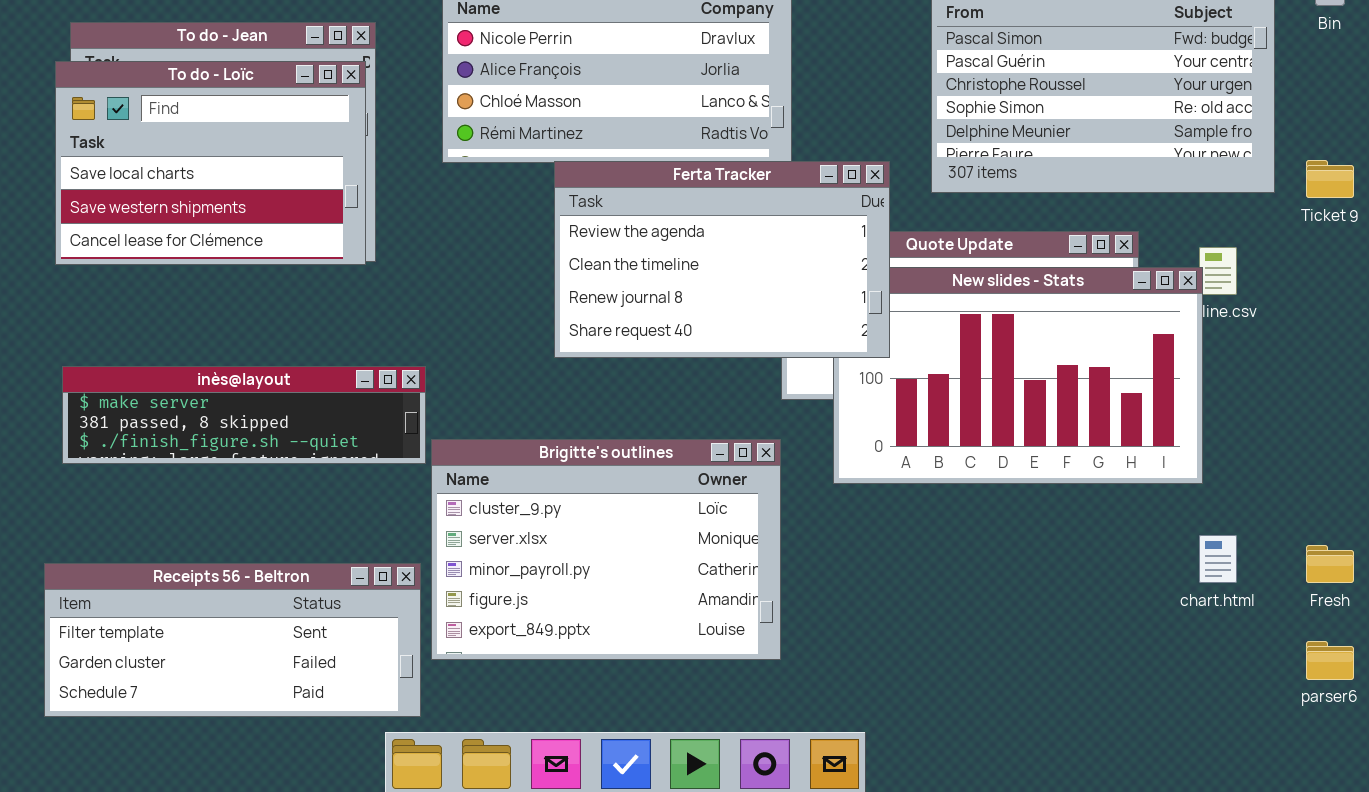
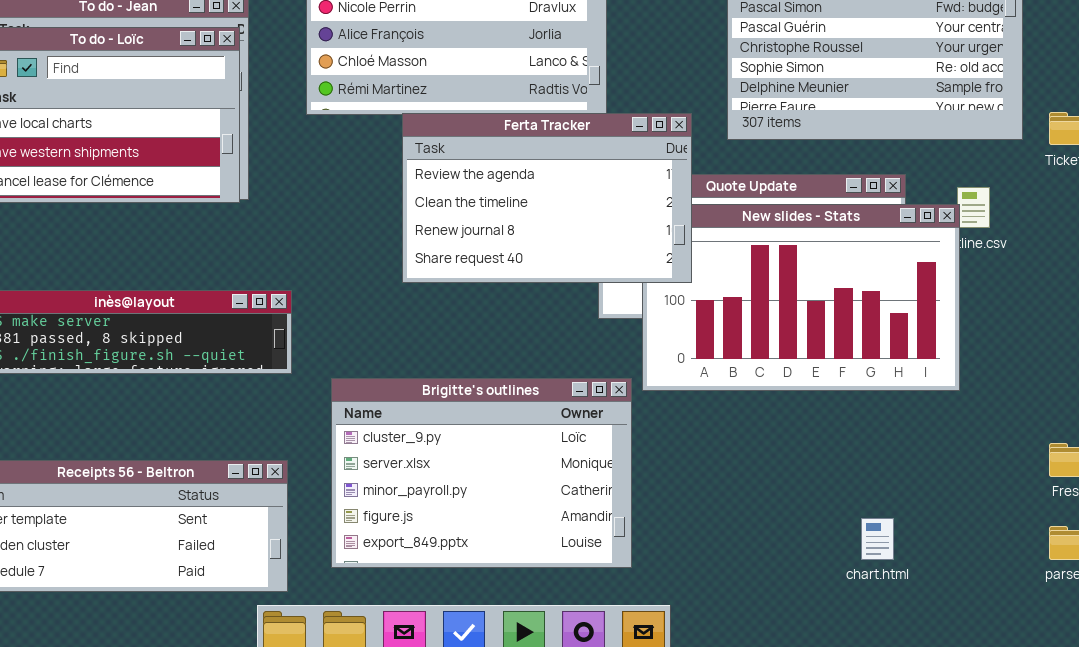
Brigitte's outlines: [431,439,781,660] -> [331,378,632,568], moved
chart.html: [1199,535,1237,583] -> [861,518,894,560], moved

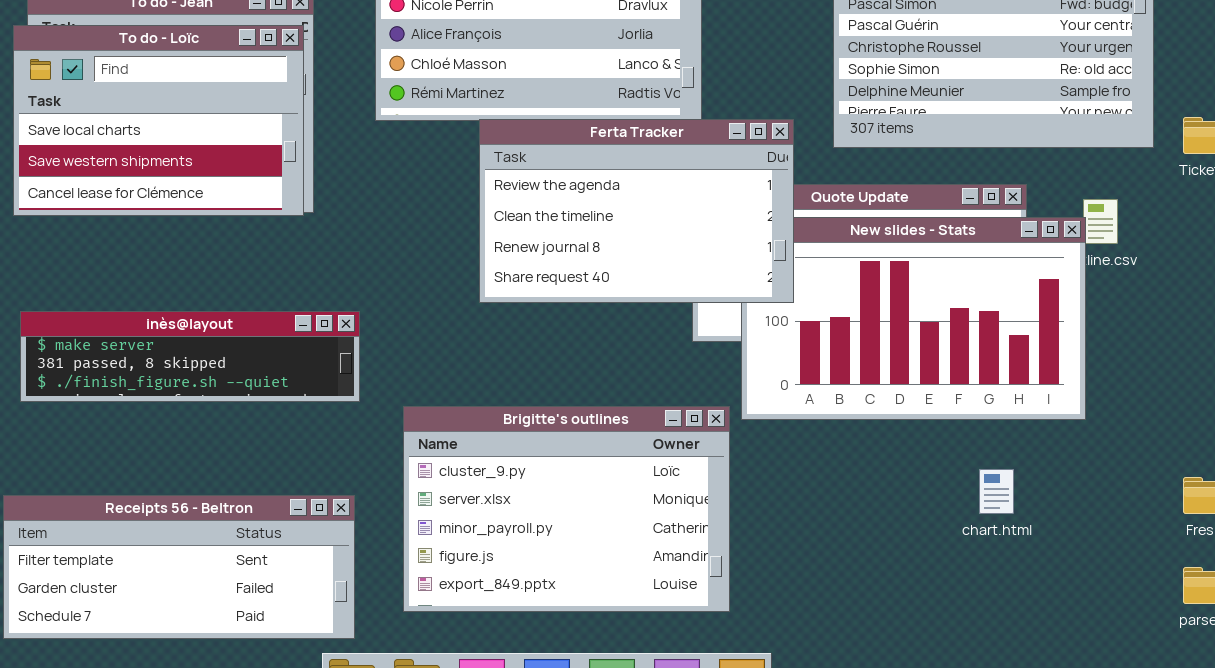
chart.html: [861,518,894,560] -> [979,469,1014,514], moved

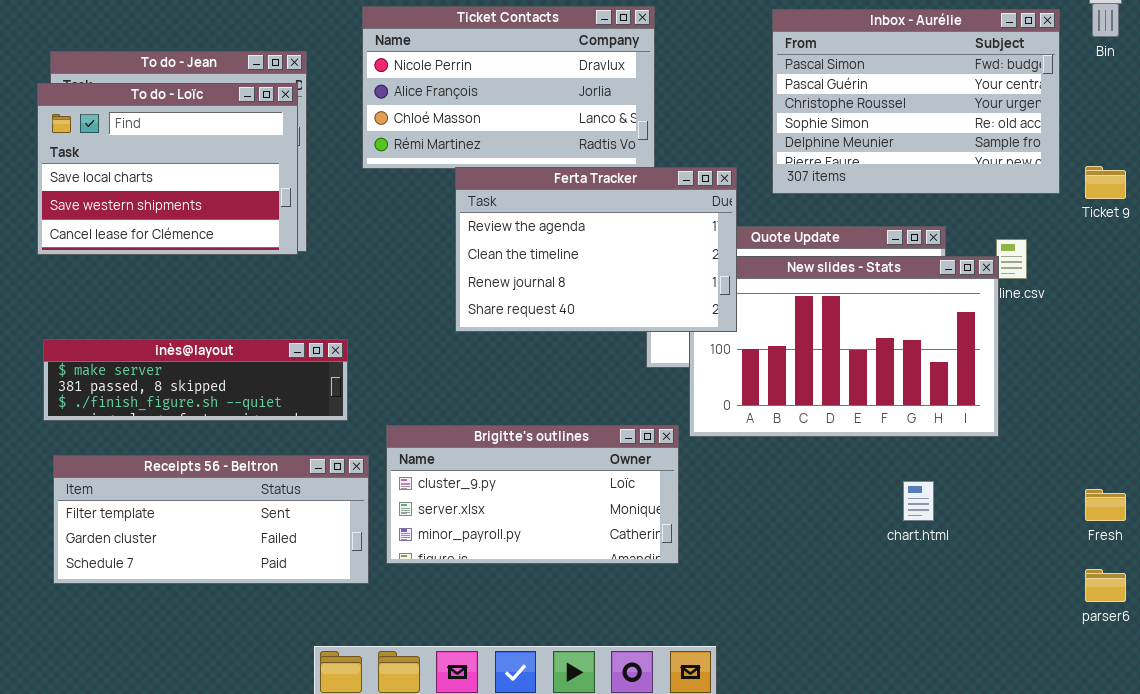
Brigitte's outlines: [403,406,730,612] -> [386,425,679,564], resized
Receipts 56 - Beltron: [3,495,355,639] -> [53,455,369,584], moved

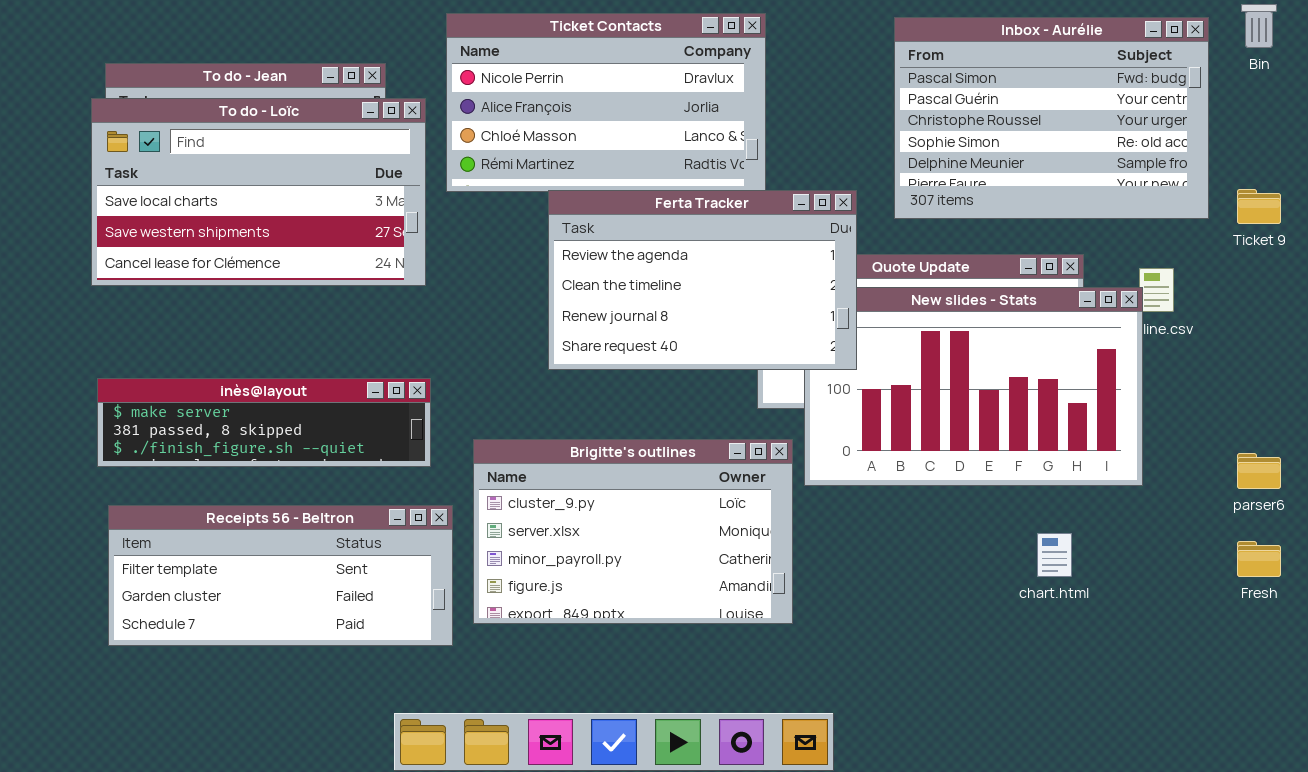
To do - Loïc: [37,83,298,255] -> [91,98,426,286], resized
Brigitte's outlines: [386,425,679,564] -> [473,439,793,624], resized
parser6: [1085,569,1126,602] -> [1237,453,1281,489], moved

